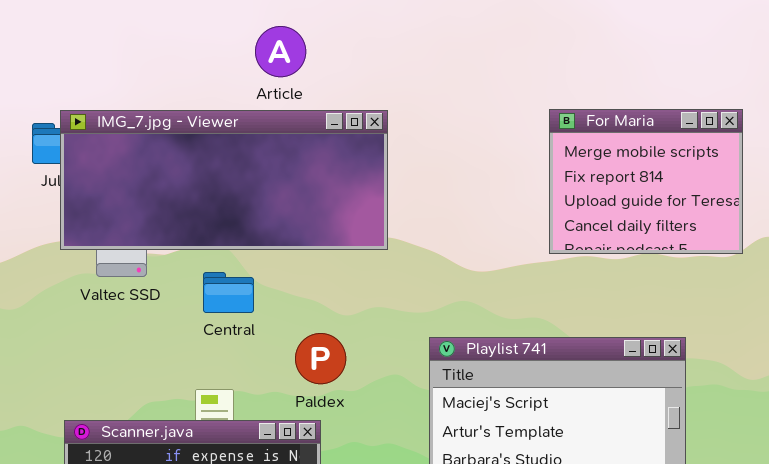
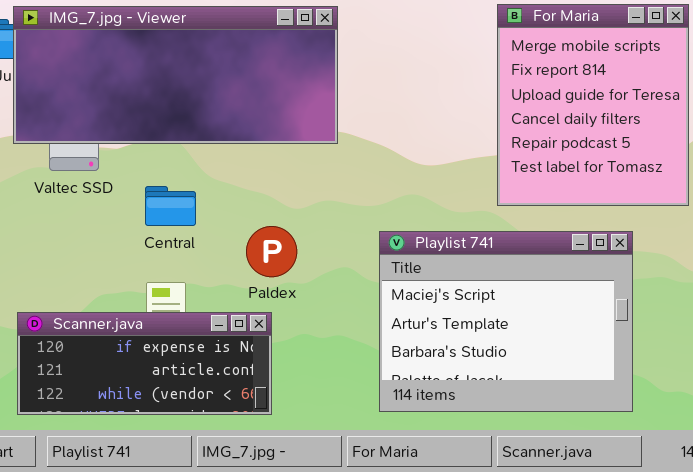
For Maria: [549,109,743,254] -> [497,4,689,206], resized
Central: [203,272,254,313] -> [145,186,196,226], moved

